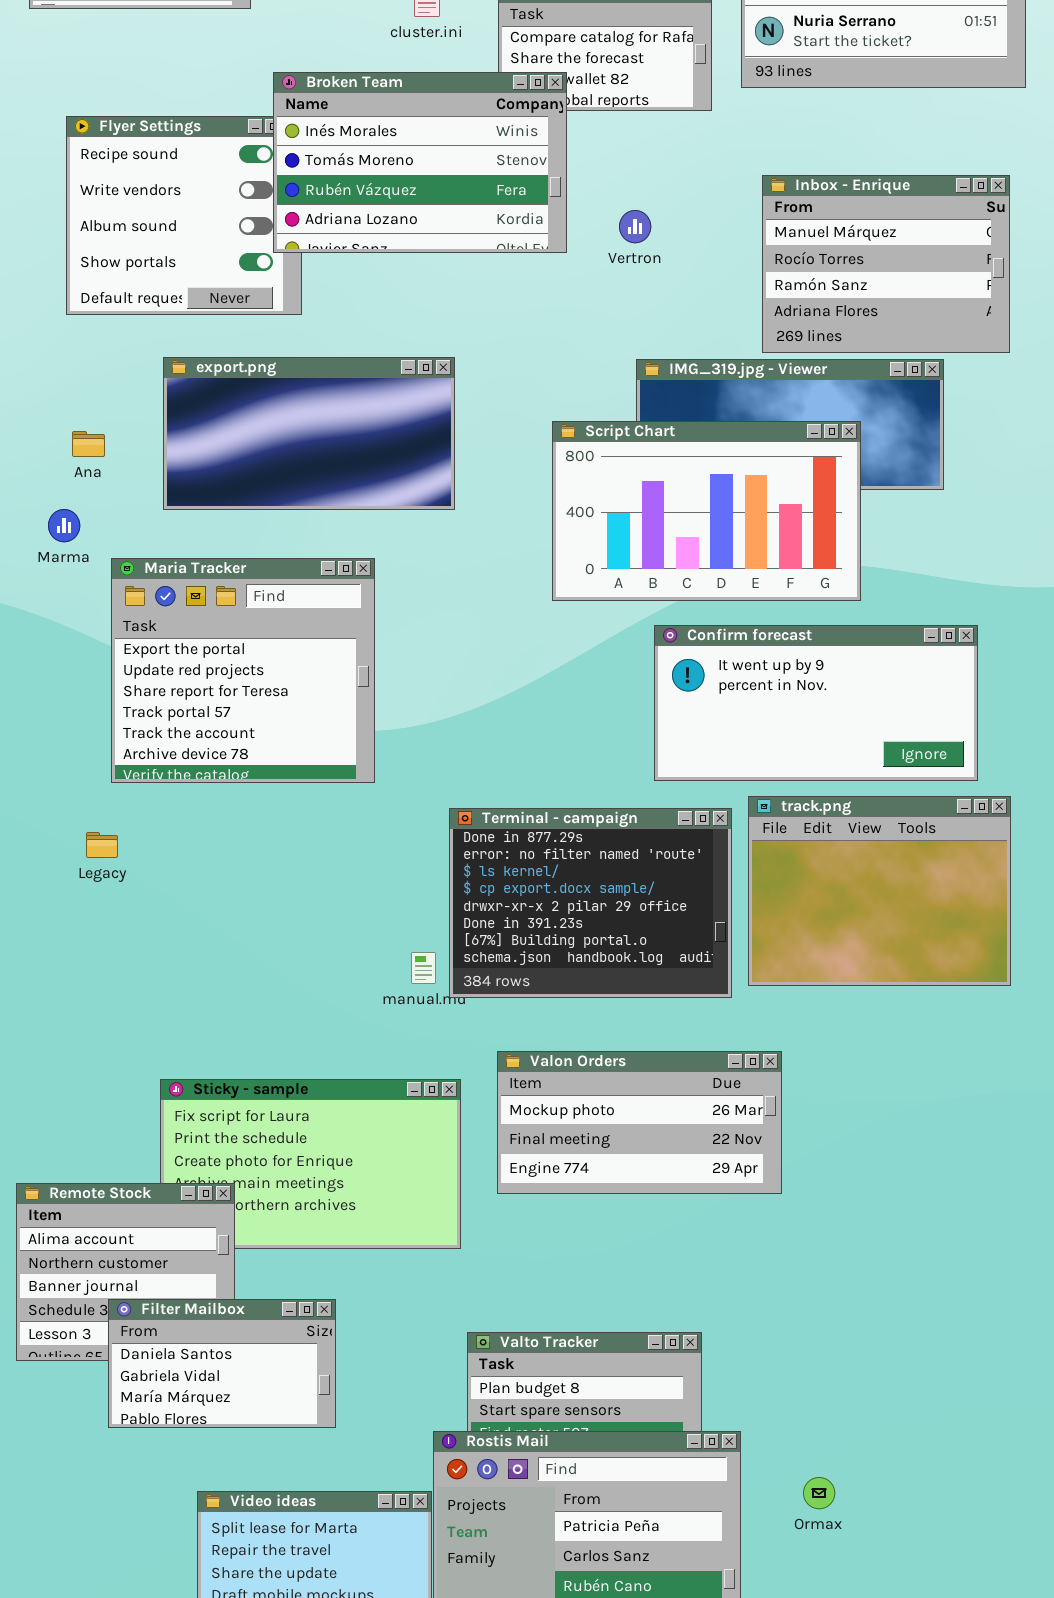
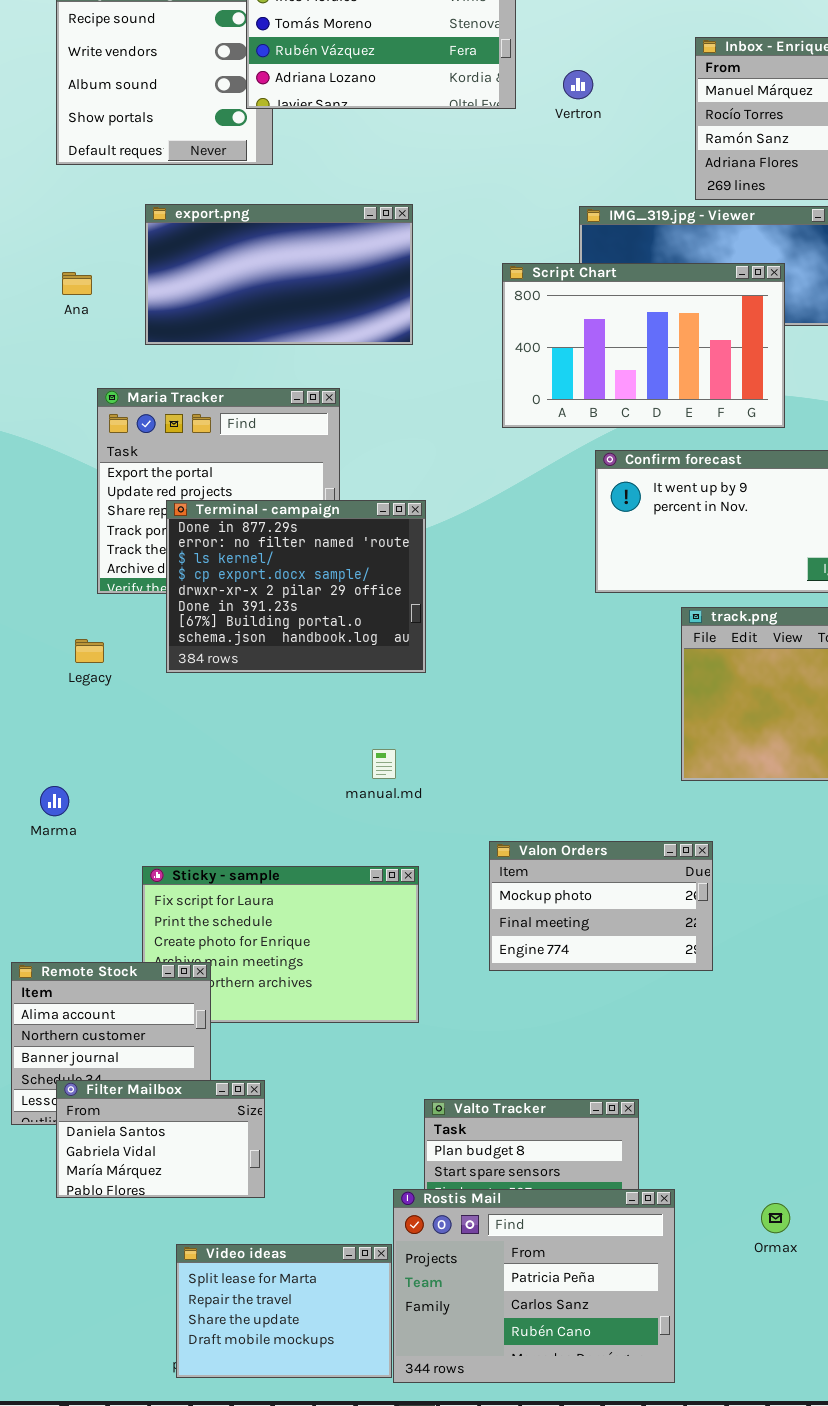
Marma: [48,509,80,542] -> [40,786,69,816], moved
Terminal - campaign: [449,808,732,998] -> [166,500,426,673], moved
Valon Orders: [497,1051,782,1194] -> [489,841,713,971], resized
Filter Mailbox: [108,1299,336,1428] -> [56,1080,265,1198], moved
Ormax: [803,1477,835,1509] -> [761,1203,790,1233], moved

